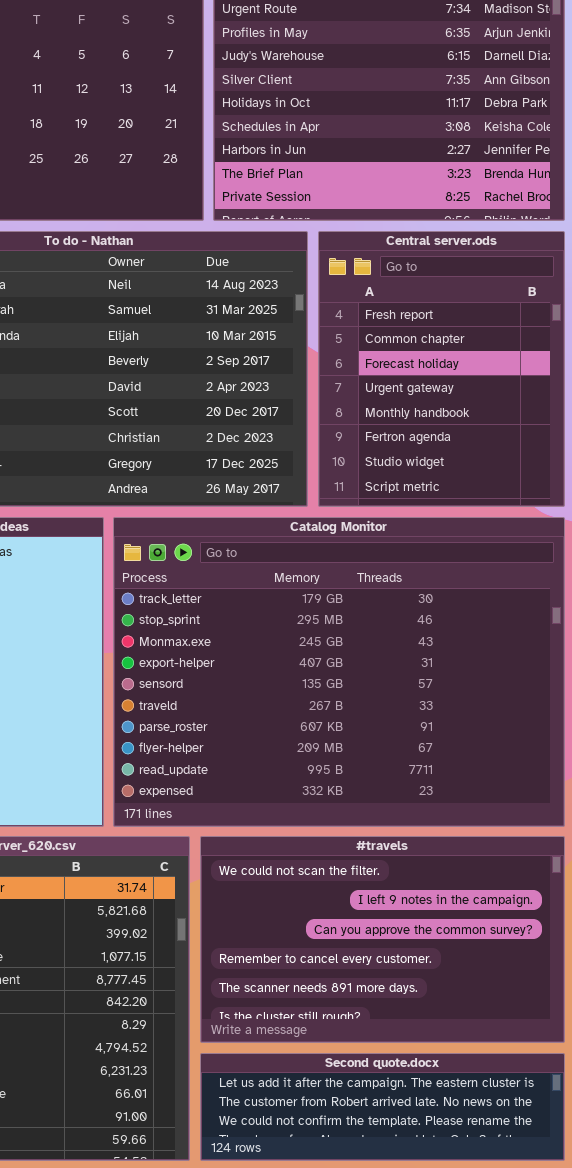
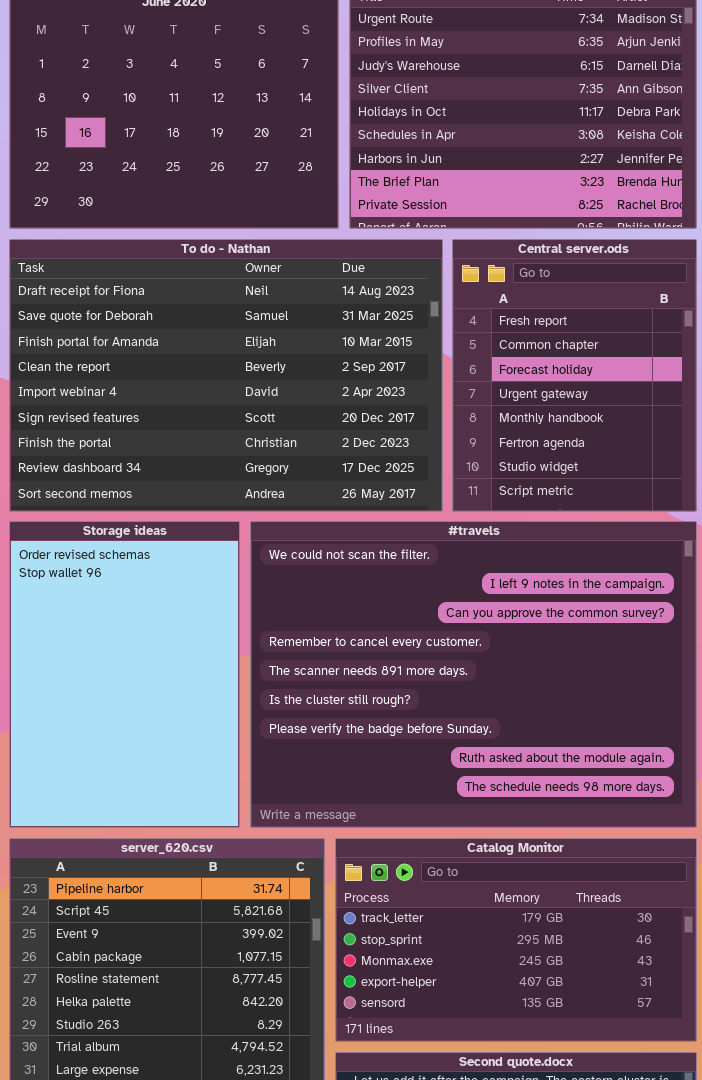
Catalog Monitor: [113,517,565,827] -> [335,838,697,1042], moved, resized
#travels: [200,836,565,1043] -> [250,521,697,828], moved, resized

